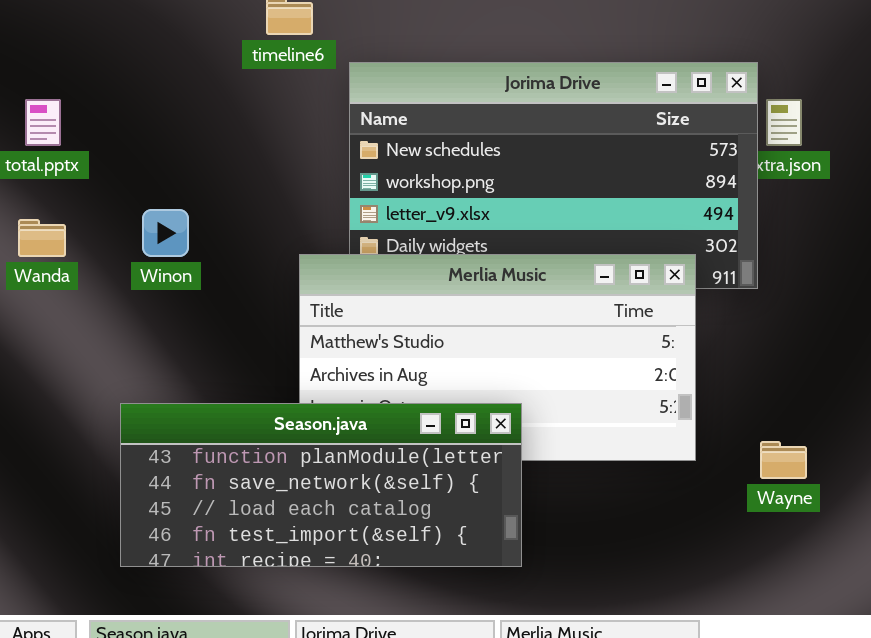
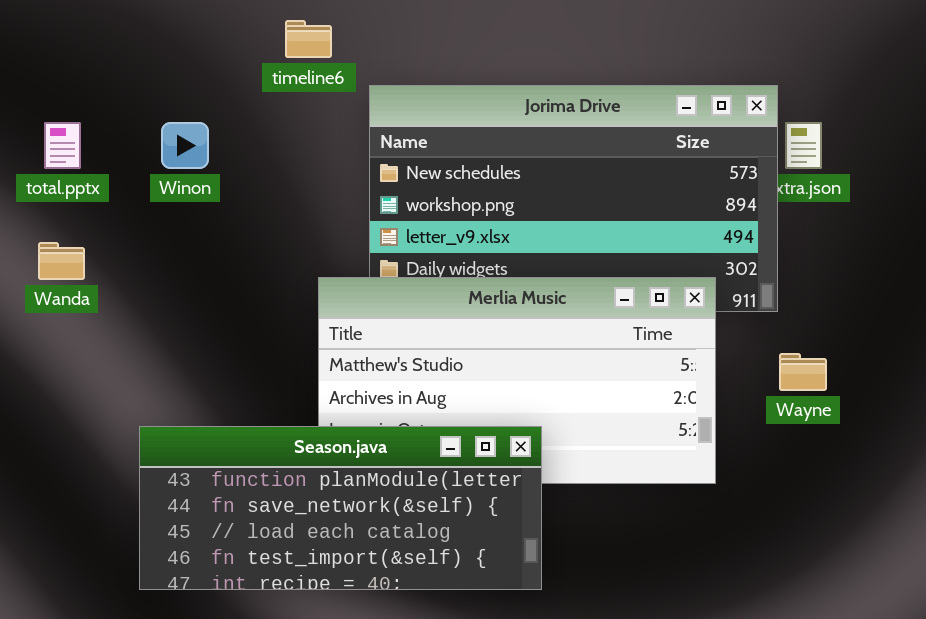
Winon: [142,209,189,257] -> [161,122,209,169], moved
Wayne: [760,441,807,479] -> [779,353,827,391], moved

